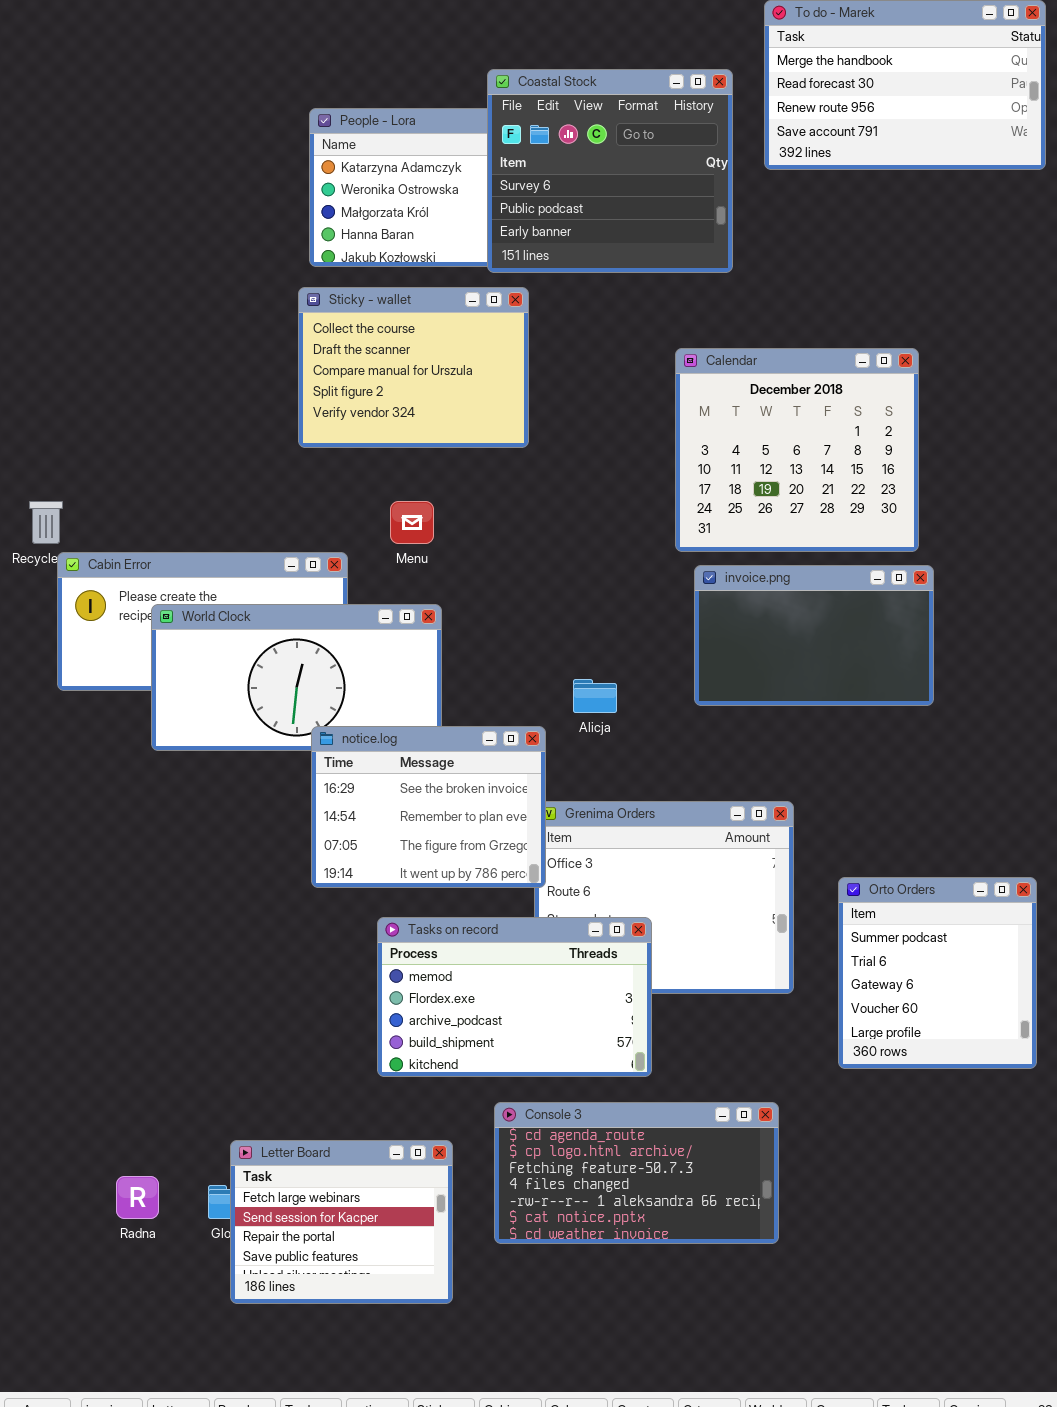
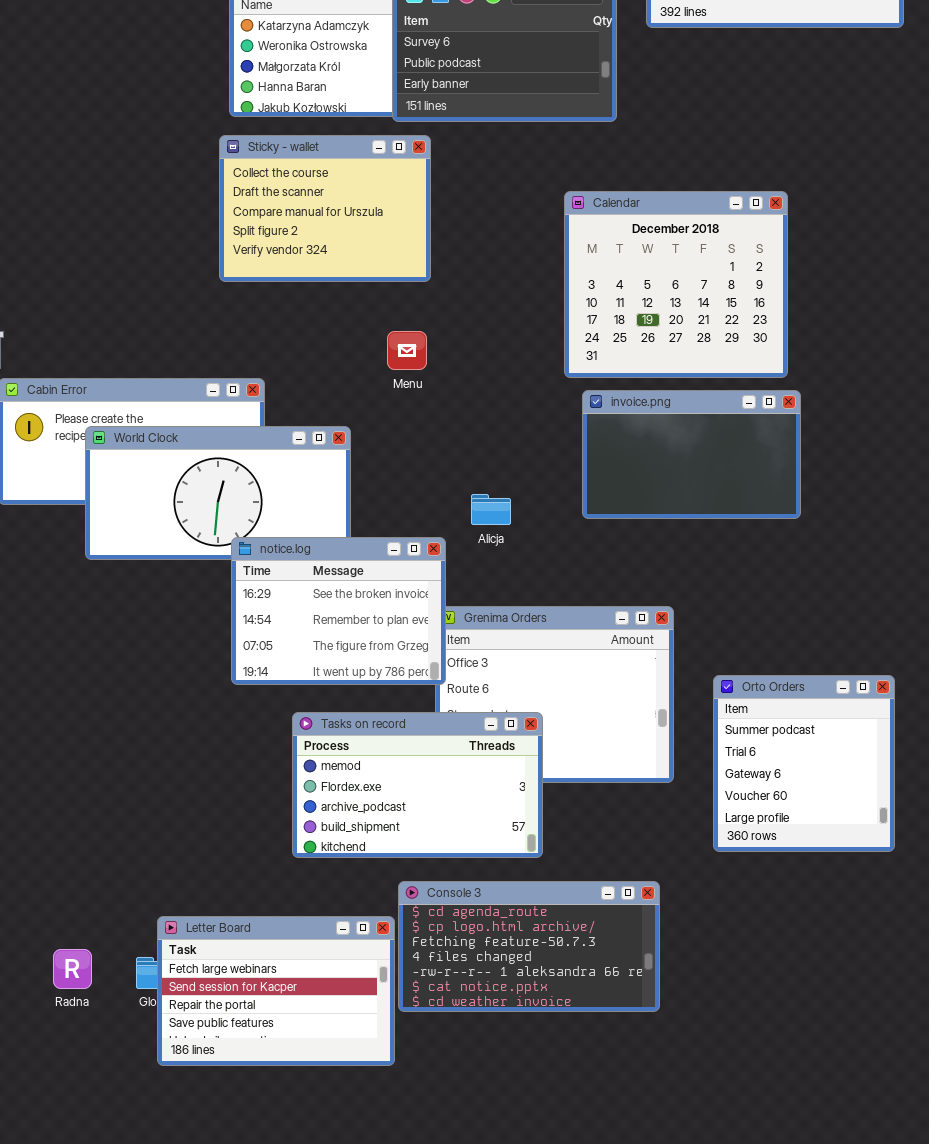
Menu: [390,501,434,544] -> [387,331,427,370], moved
Letter Board: [230,1140,453,1304] -> [157,916,395,1066], resized

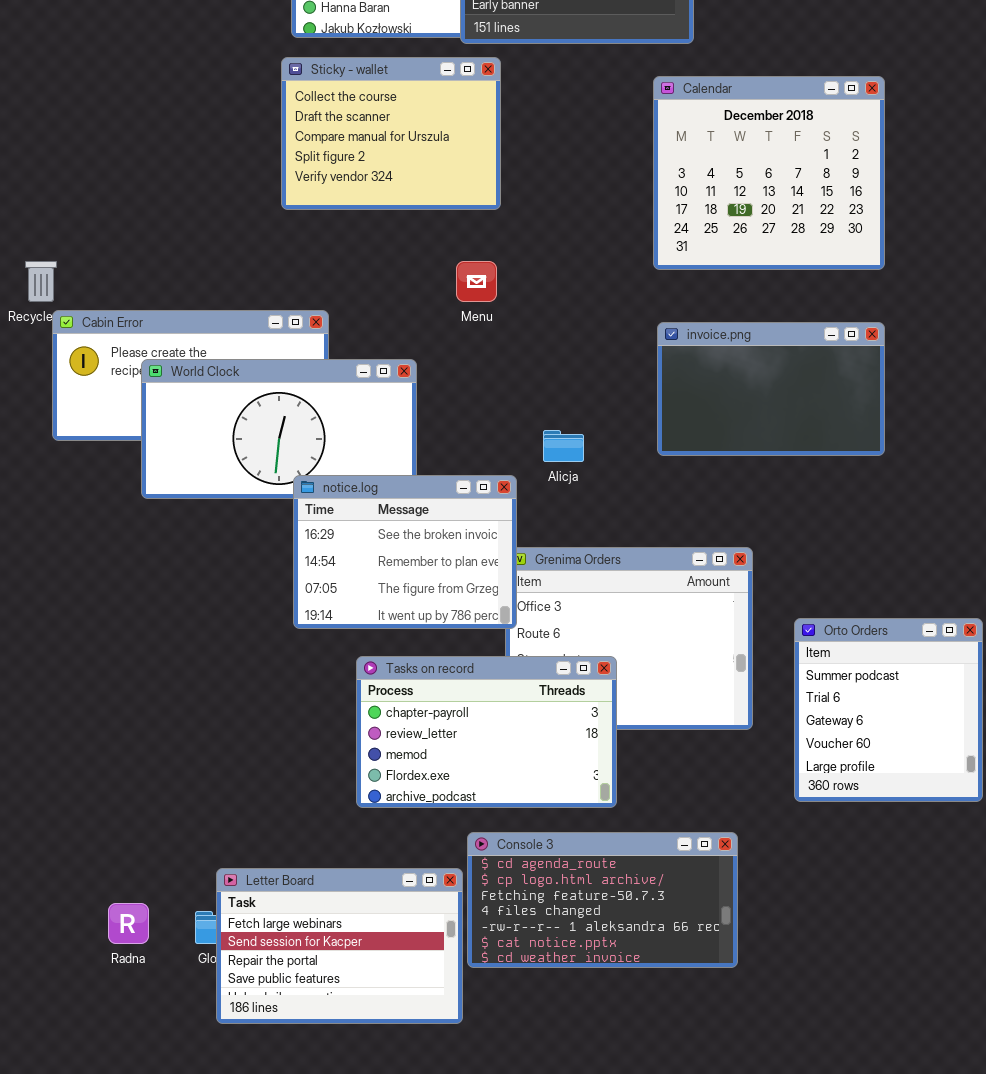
Calendar: [564,191,788,378] -> [653,76,885,270], moved
Tasks on record: [292,712,543,858] -> [356,656,617,808], scrolled up 2 rows

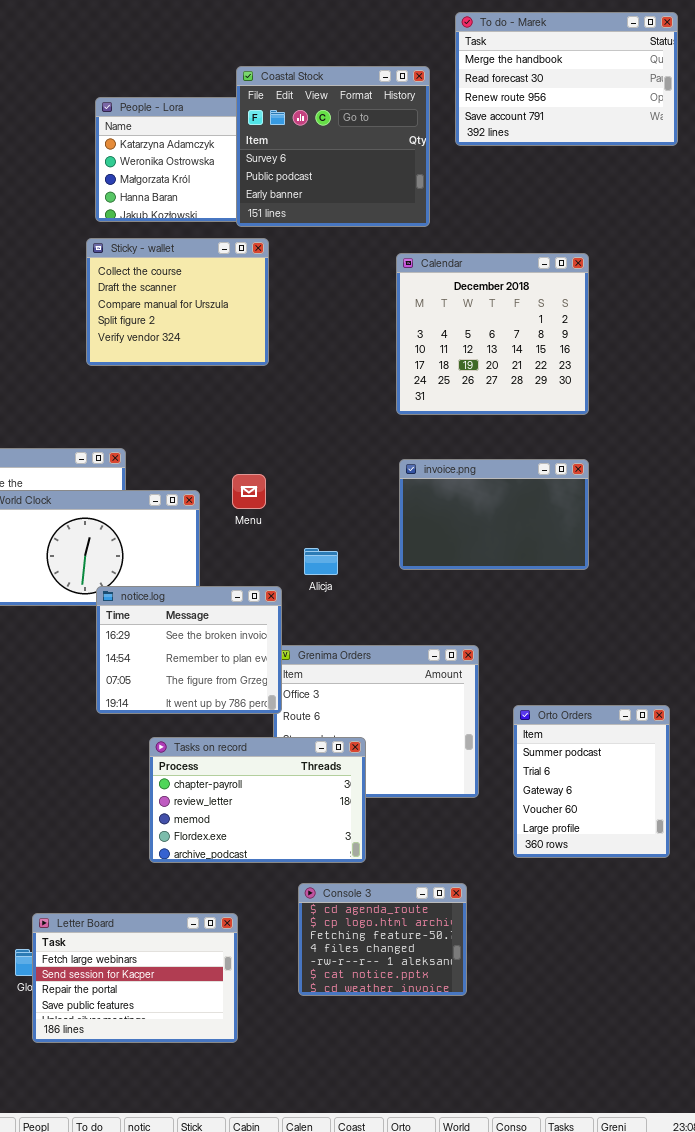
Menu: [456,261,497,302] -> [232,474,266,509], moved
Console 3: [467,832,738,968] -> [298,883,467,996], resized

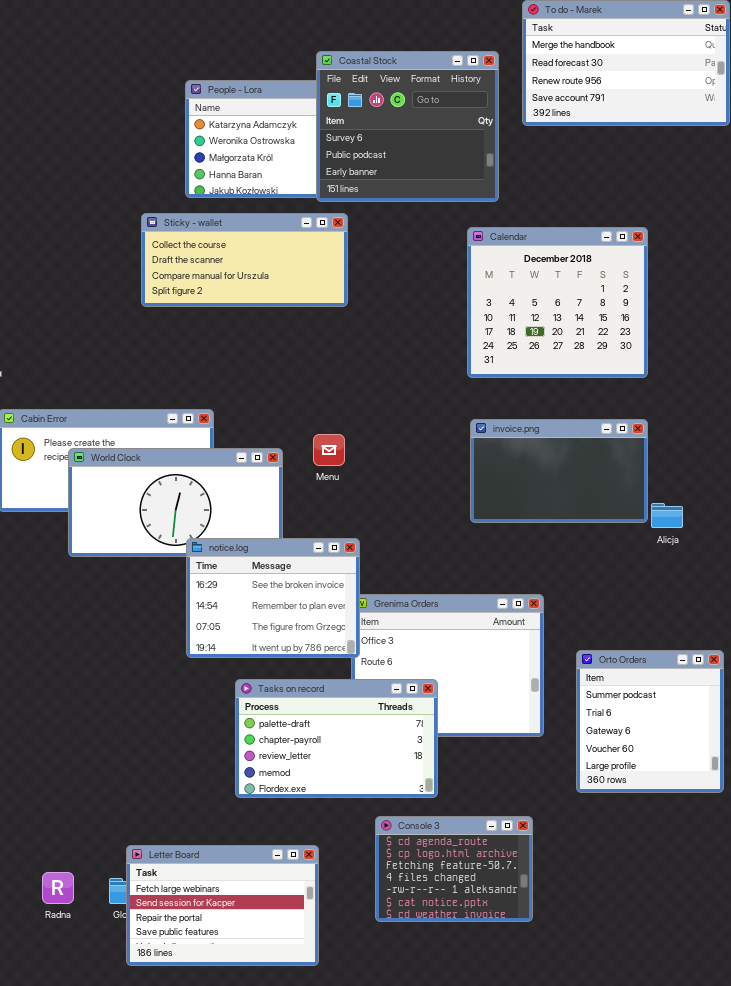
Sticky - wallet: [86,238,269,366] -> [141,213,348,307], resized
Alicja: [304,548,338,575] -> [651,503,683,528], moved
Tasks on record: [149,737,366,863] -> [235,679,438,798], scrolled up 1 row

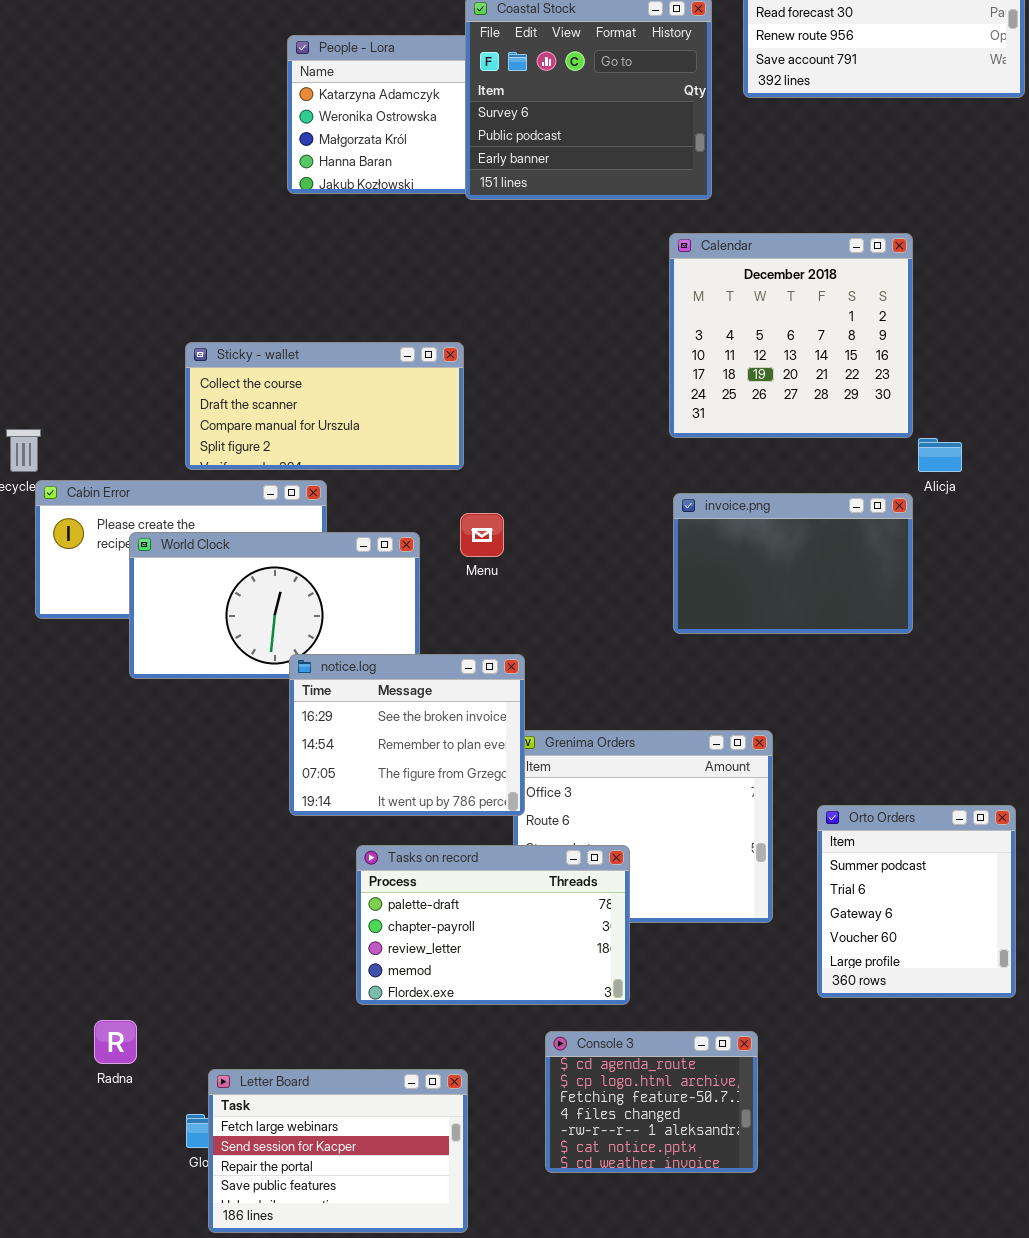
Sticky - wallet: [141,213,348,307] -> [185,342,464,470], moved
Alicja: [651,503,683,528] -> [918,438,962,472], moved
Radna: [42,872,74,904] -> [94,1020,137,1064], moved

